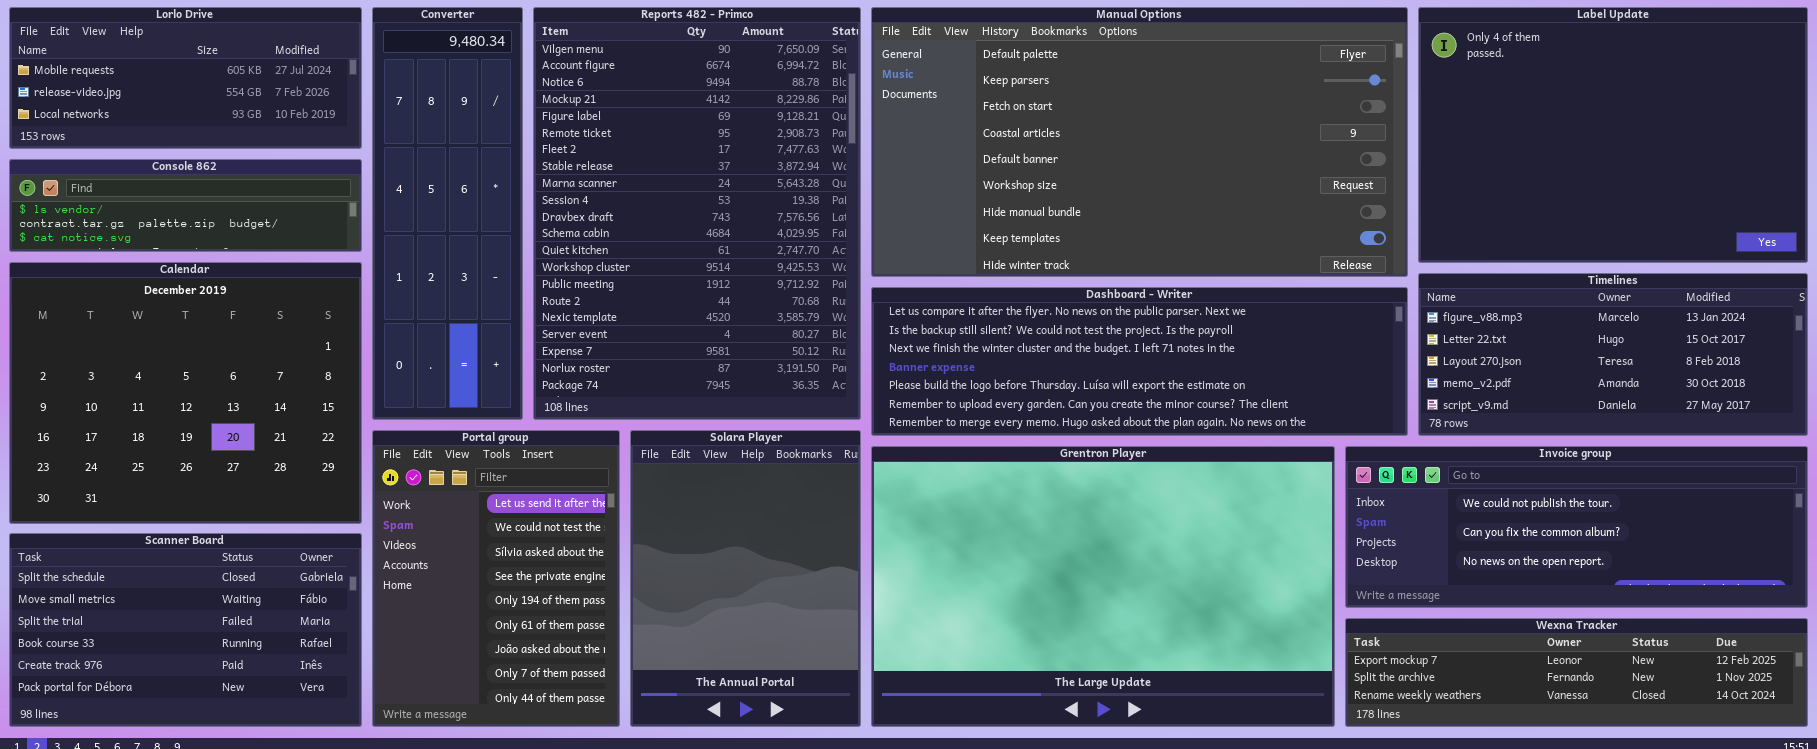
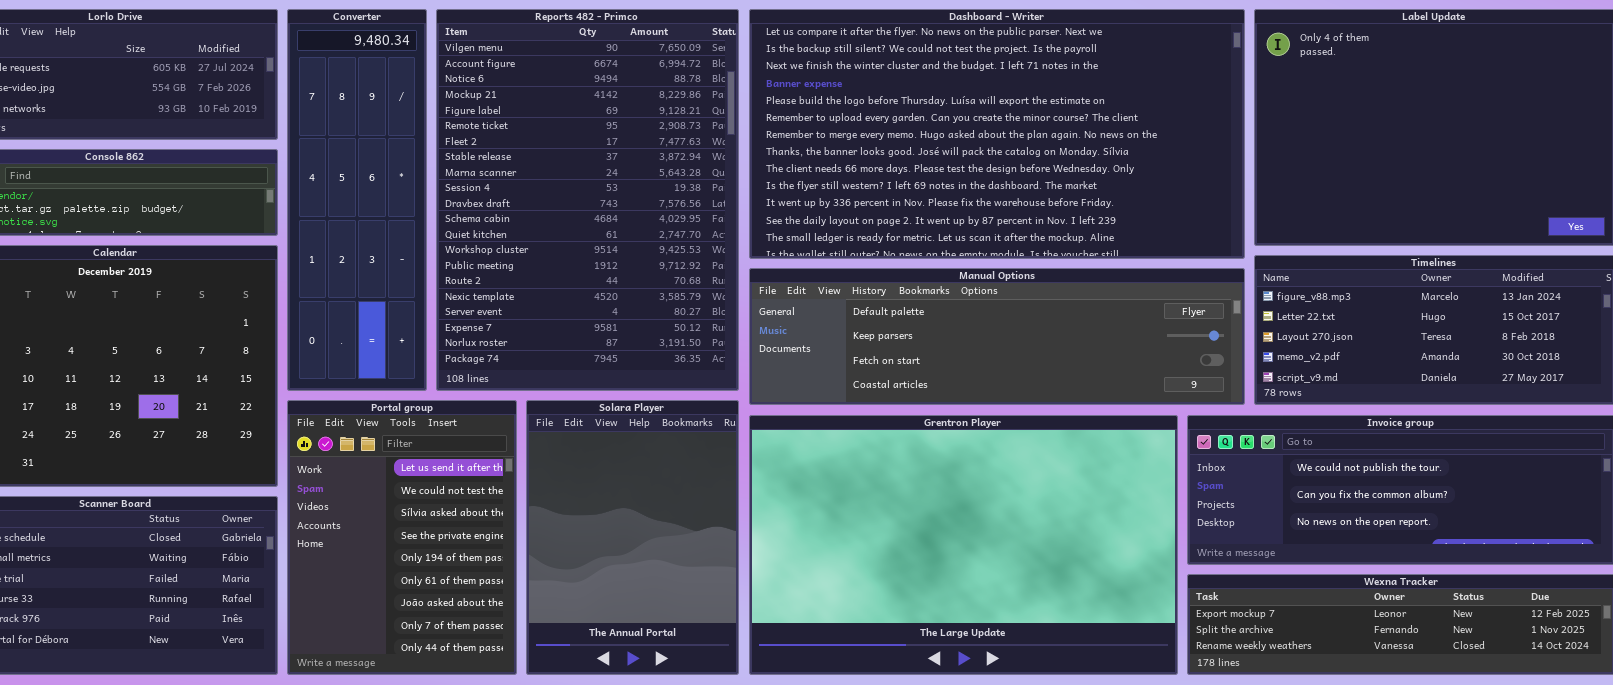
Manual Options: [871,7,1408,277] -> [749,268,1245,405], moved, resized
Dashboard - Writer: [871,287,1408,436] -> [749,9,1245,259], moved, resized

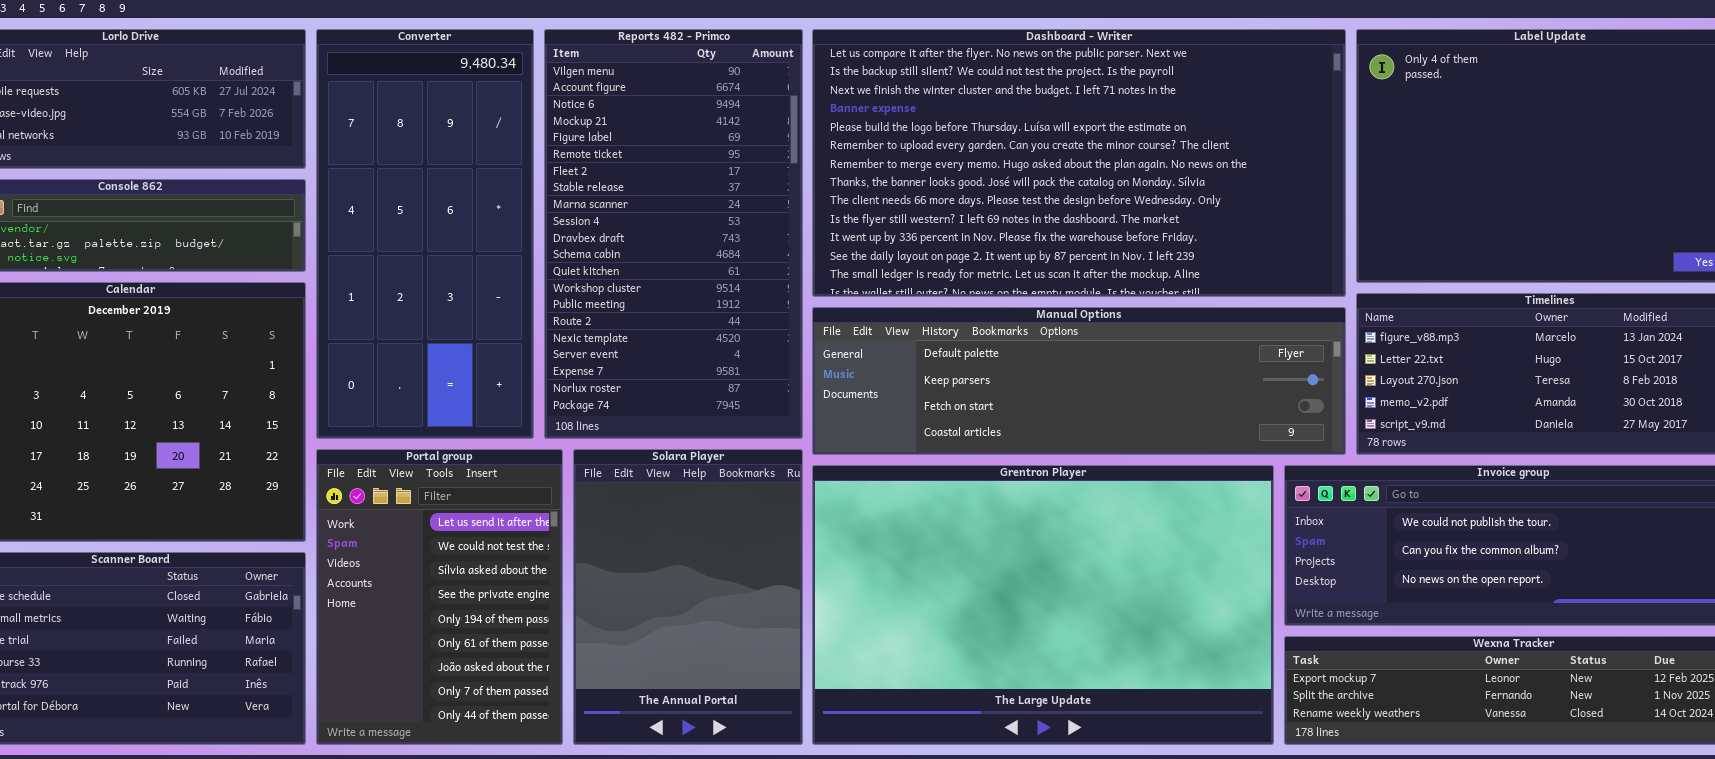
Converter: [287,9,427,391] -> [316,29,534,439], resized
Reports 482 - Primco: [436,9,739,391] -> [544,29,803,439], resized

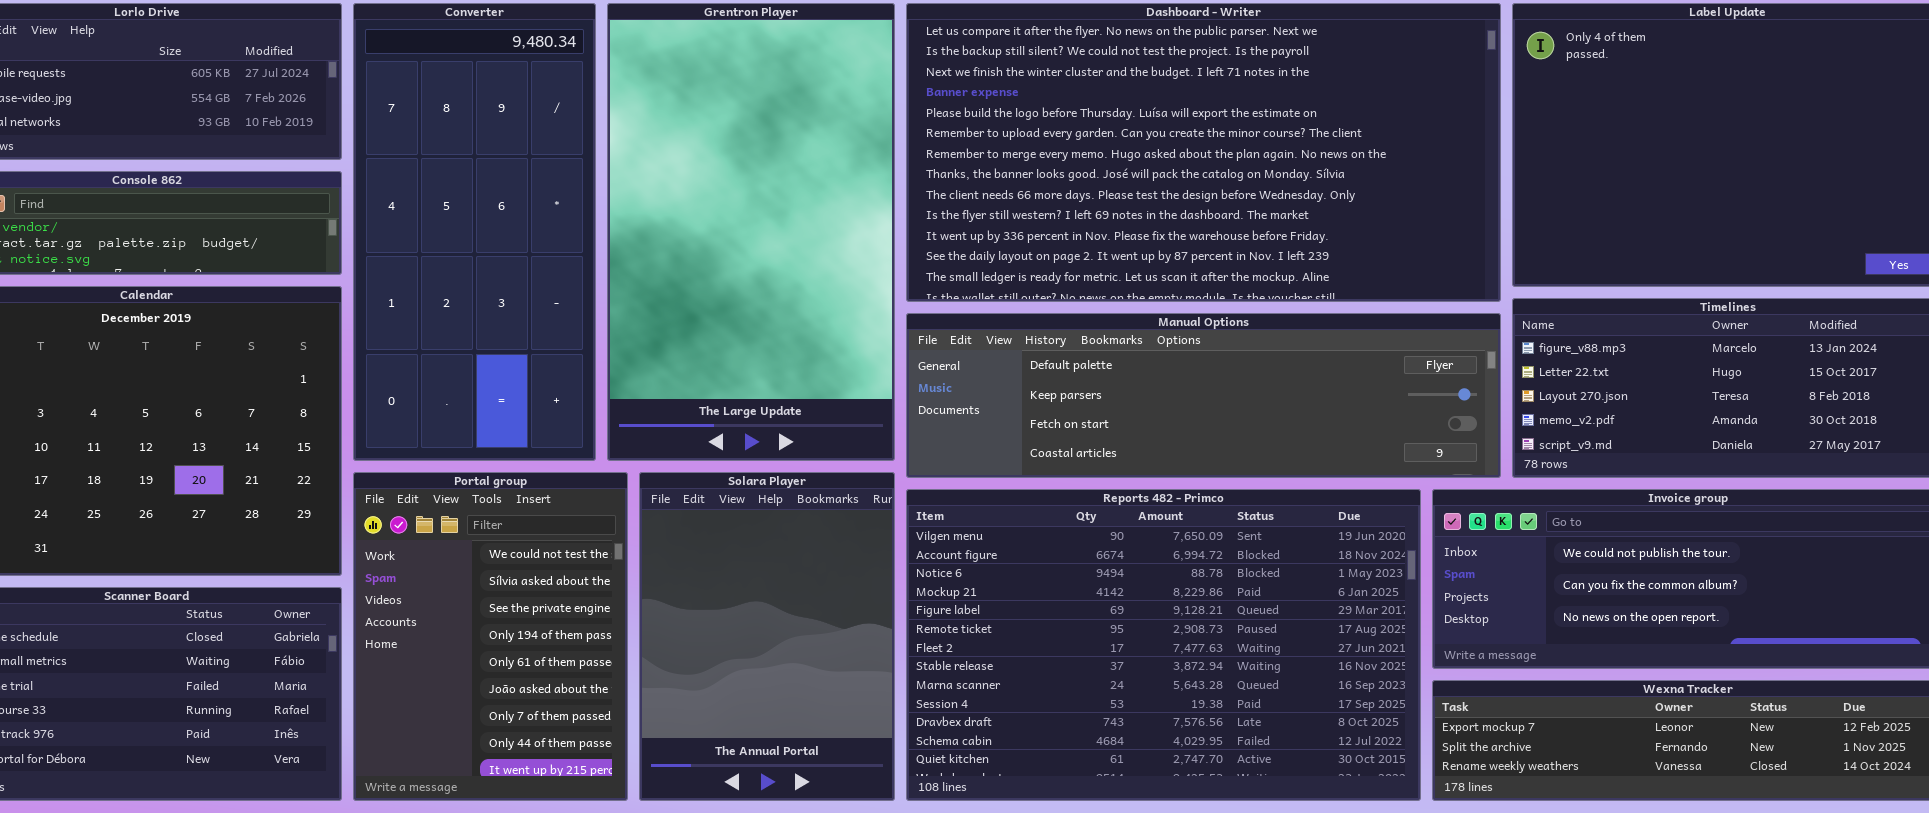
Reports 482 - Primco: [544,29,803,439] -> [906,489,1421,801], moved, resized
Portal group: [316,449,563,745] -> [353,472,628,801], scrolled down 1 row
Grentron Player: [812,465,1274,745] -> [607,3,895,461], moved, resized

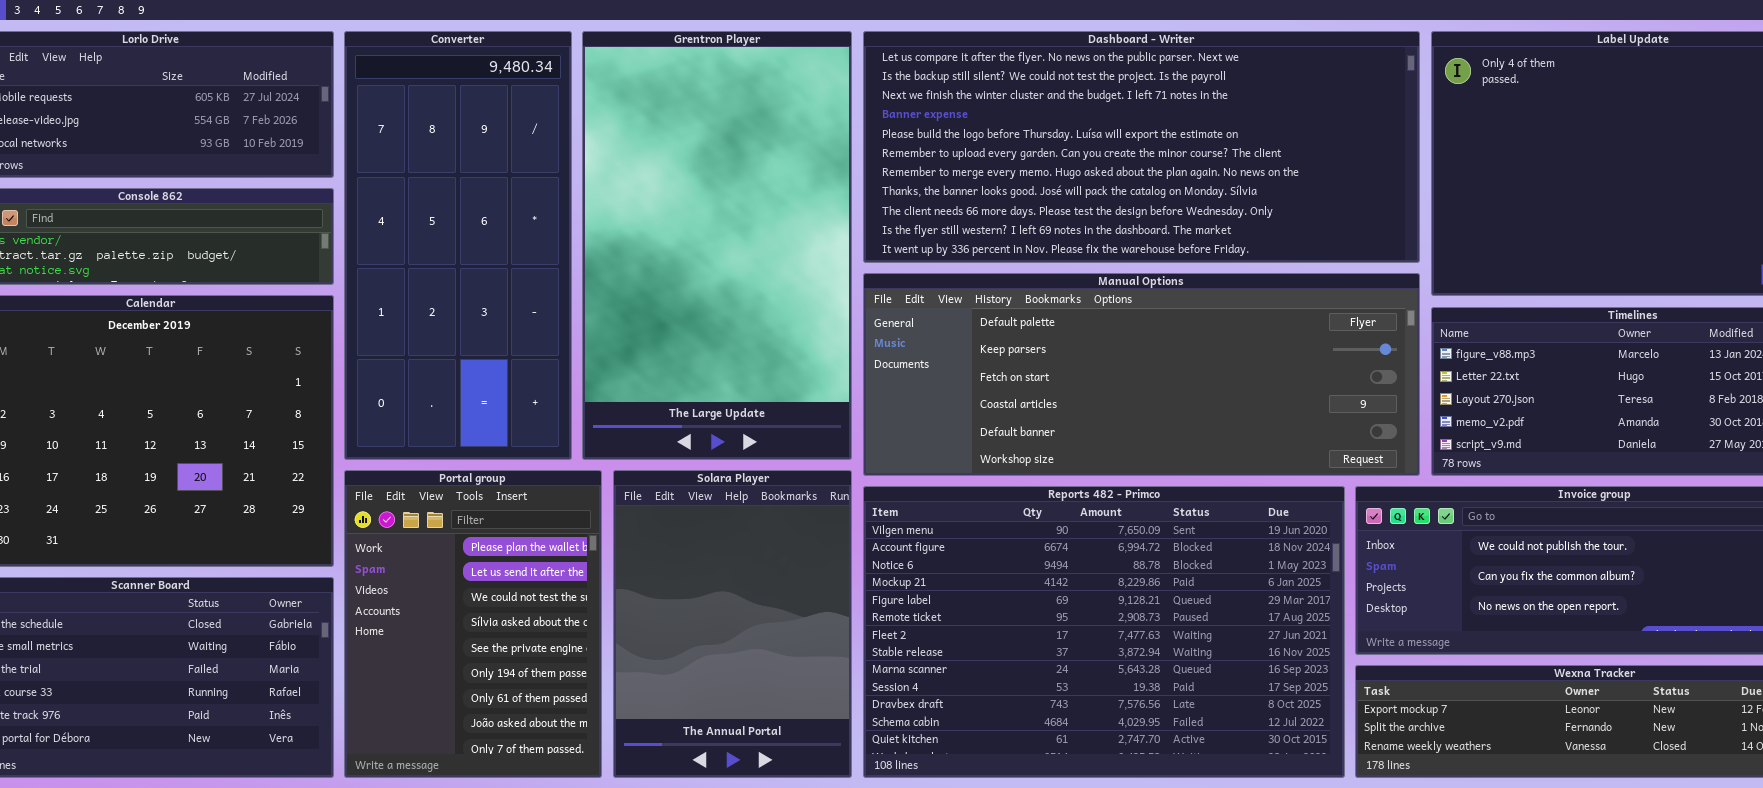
Dashboard - Writer: [906,3,1501,302] -> [863,31,1420,263], resized
Manual Options: [906,313,1501,478] -> [863,273,1420,476], resized
Portal group: [353,472,628,801] -> [344,470,602,778], scrolled up 2 rows

